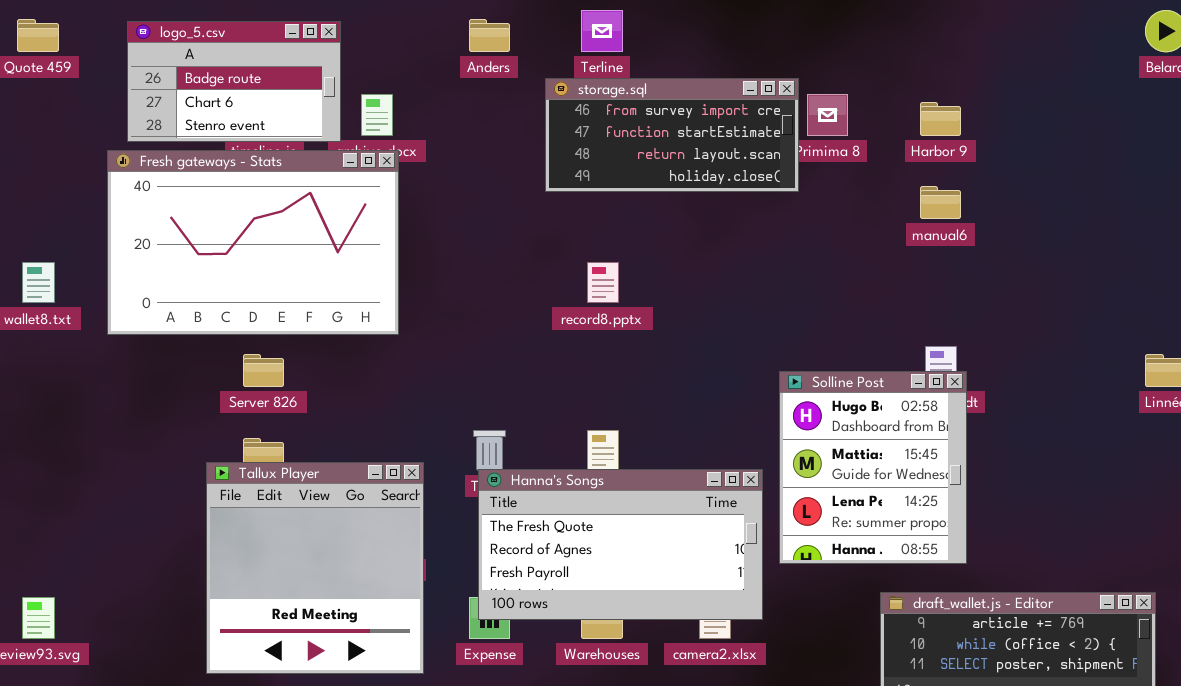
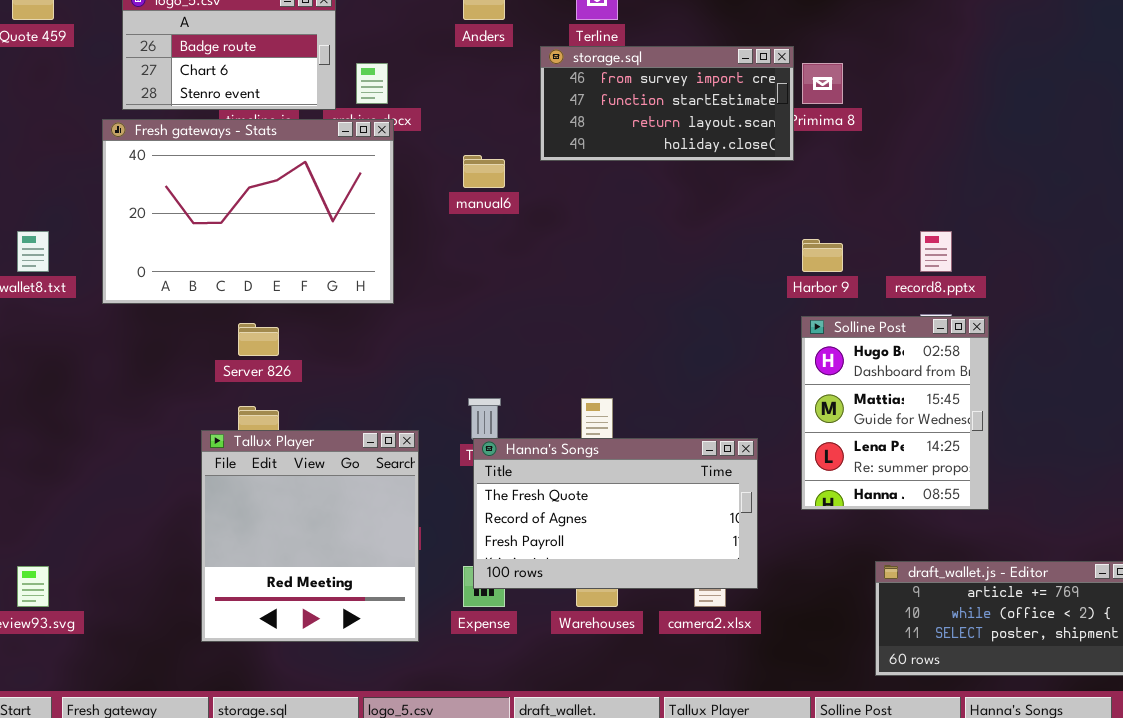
Harbor 9: [920,102,961,136] -> [802,239,843,272], moved
manual6: [920,186,961,219] -> [463,155,505,188], moved
record8.pptx: [587,262,619,303] -> [920,231,952,272], moved
Solline Post: [779,371,967,564] -> [801,316,989,510], moved

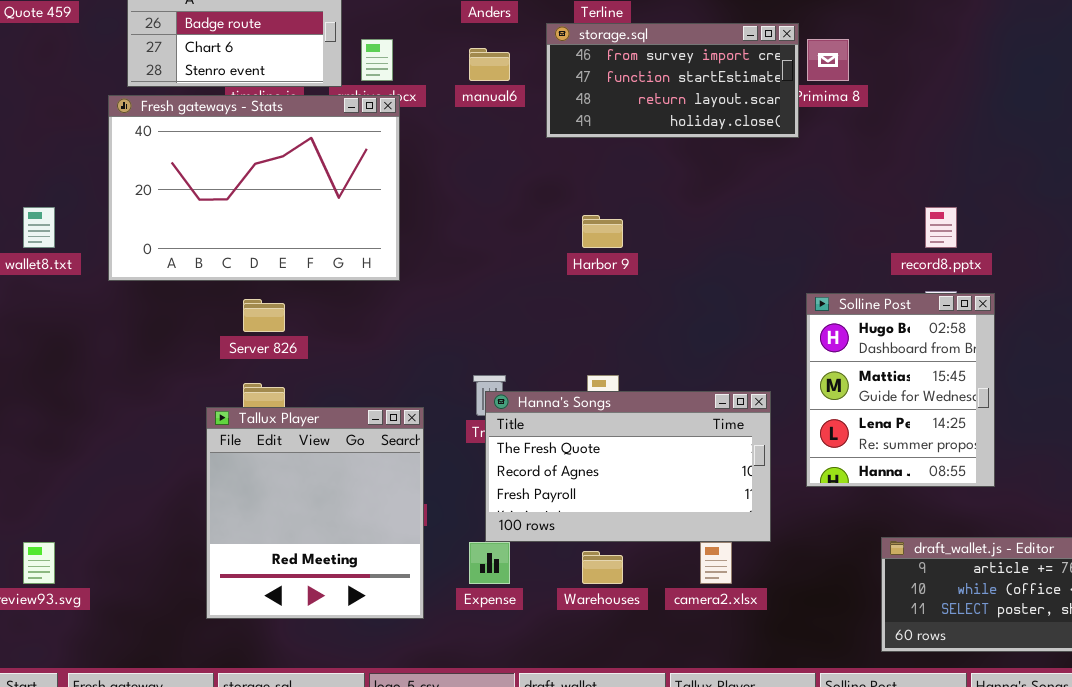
manual6: [463,155,505,188] -> [469,48,510,81], moved
Harbor 9: [802,239,843,272] -> [582,215,623,248], moved
Hanna's Songs: [473,438,758,589] -> [485,391,771,542], moved

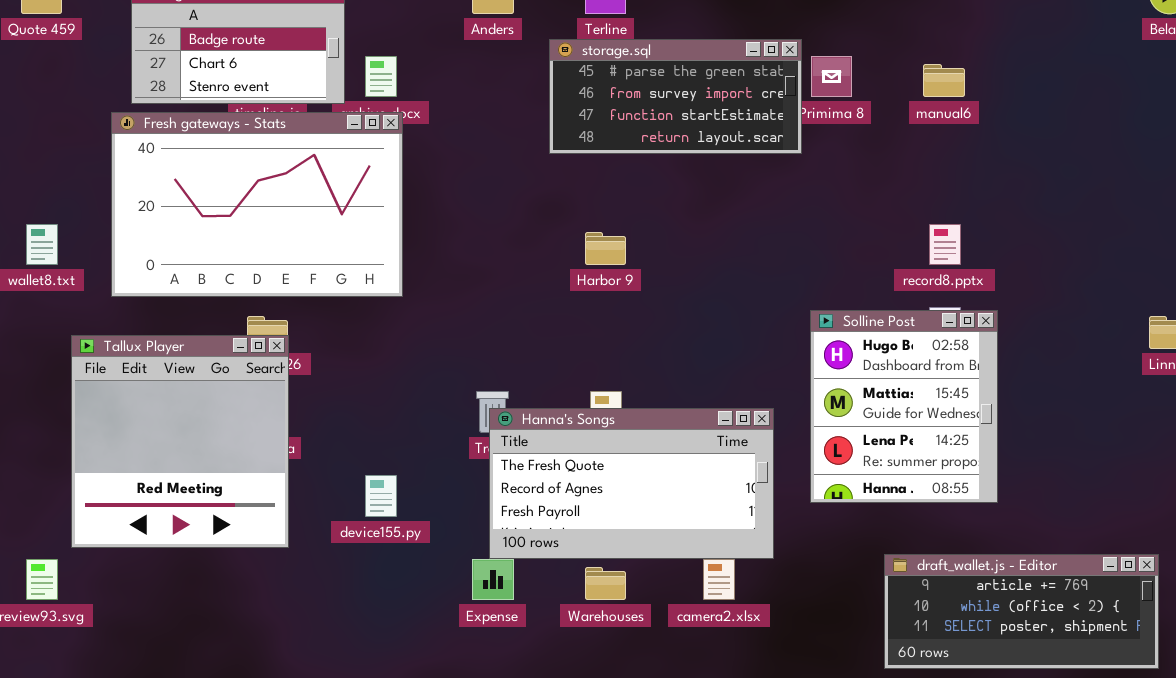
storage.sql: [546,23,799,138] -> [549,39,802,154], scrolled up 1 row
manual6: [469,48,510,81] -> [923,64,965,97], moved
Tallux Player: [206,407,424,619] -> [71,335,289,548], moved

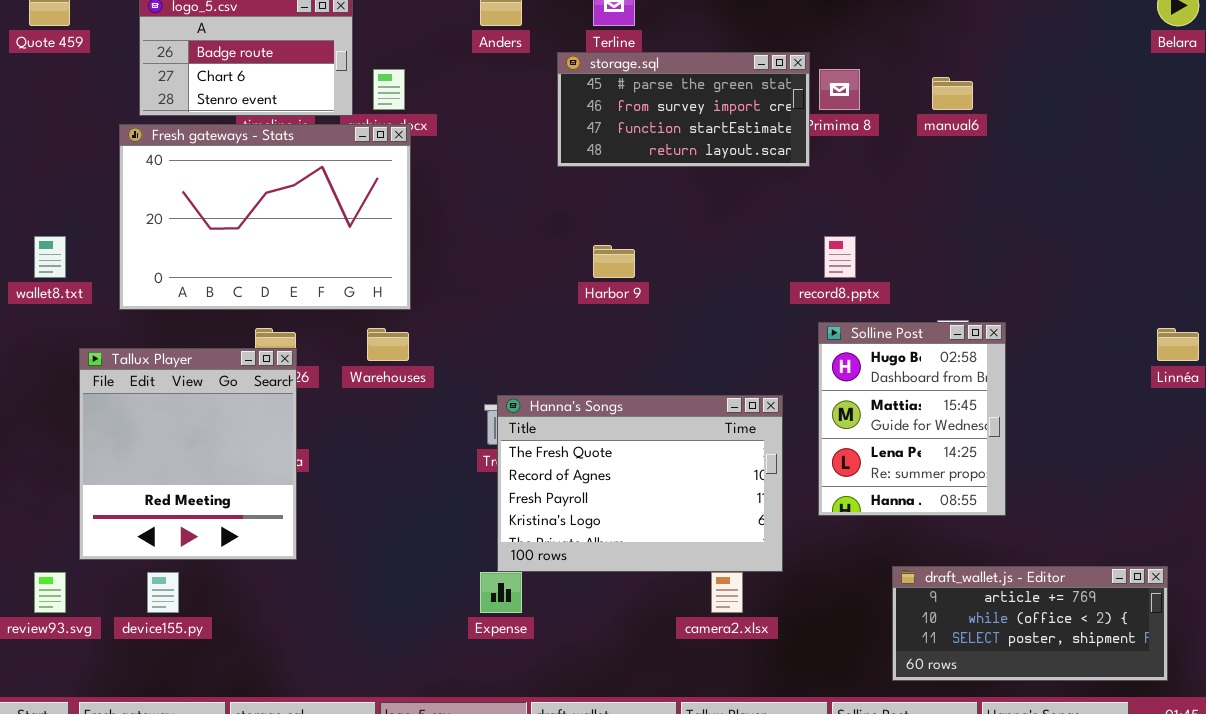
record8.pptx: [929,224,961,265] -> [824,236,856,278], moved
Hanna's Songs: [489,408,774,559] -> [497,395,783,572], resized
device155.py: [365,475,397,517] -> [147,572,179,613], moved
Warehouses: [585,567,626,600] -> [367,328,409,361], moved

